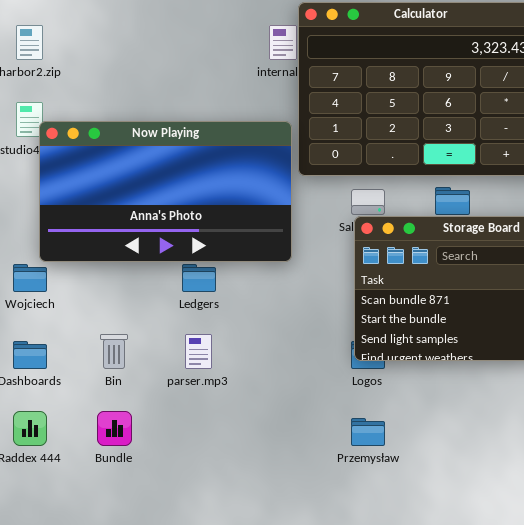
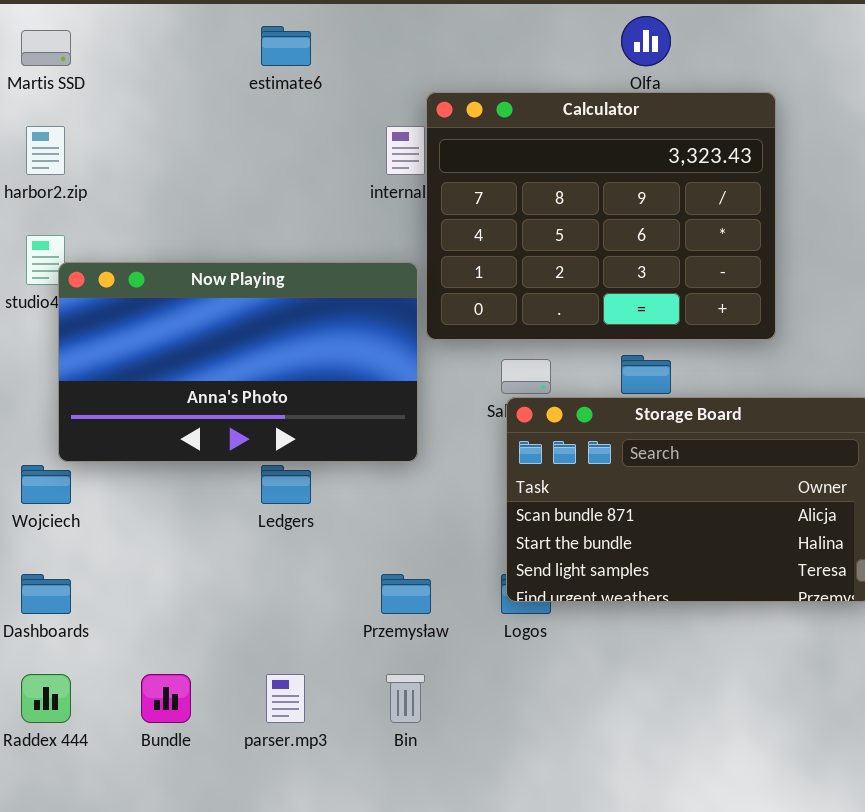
Bin: [100,334,128,369] -> [386,674,425,723], moved
parser.mp3: [185,334,212,369] -> [266,674,305,723], moved
Przemysław: [351,418,385,446] -> [381,574,431,614], moved

